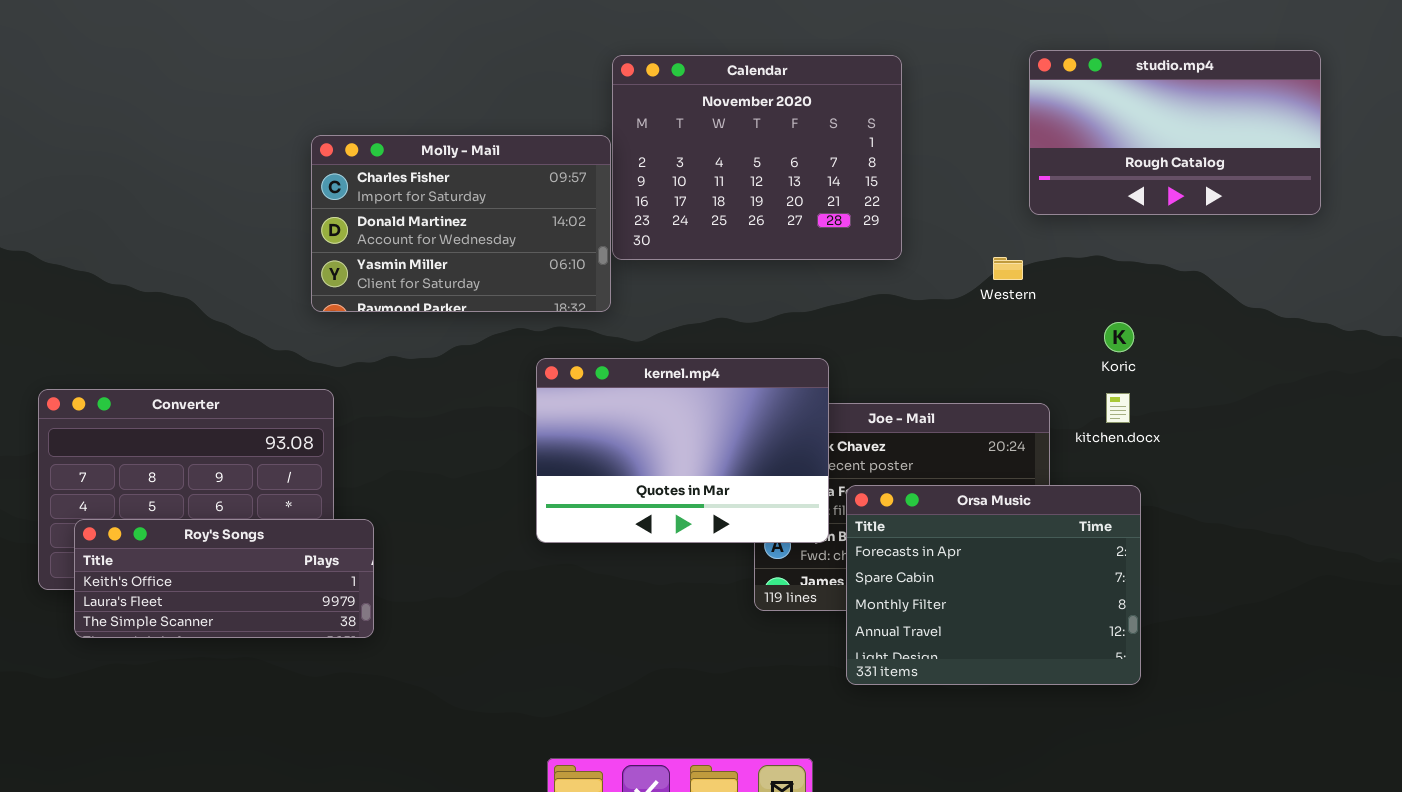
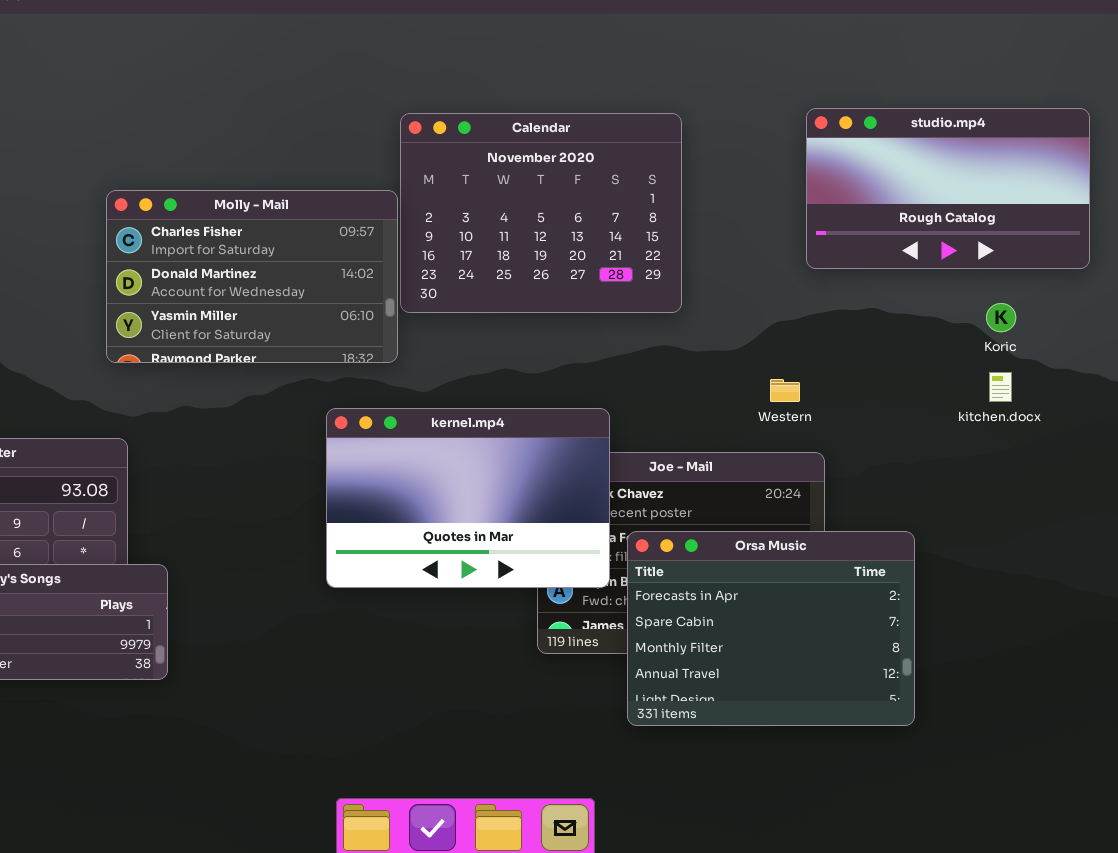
Western: [993,257,1023,280] -> [770,379,800,402], moved
Koric: [1104,322,1134,352] -> [986,303,1016,332], moved
kitchen.docx: [1106,393,1130,423] -> [989,372,1012,402], moved

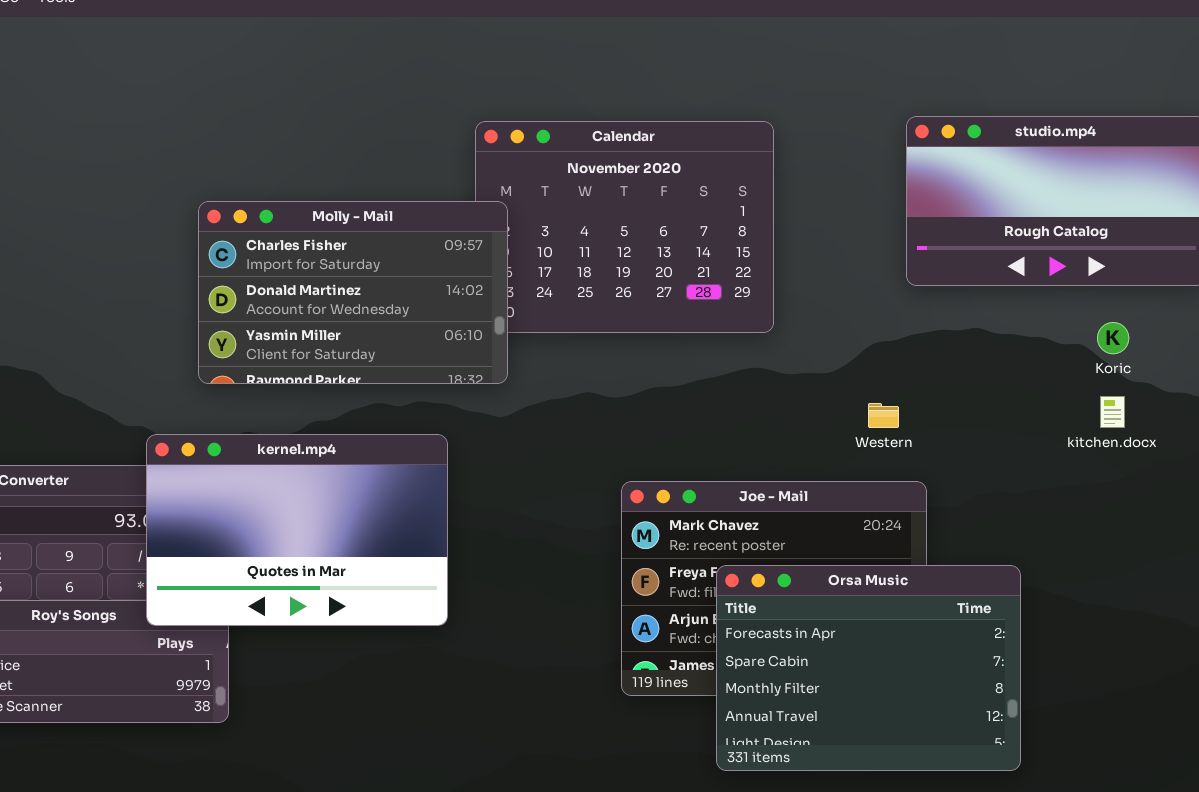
Molly - Mail: [106,190,398,363] -> [198,201,508,384], moved
kernel.mp4: [326,408,610,588] -> [146,434,448,626], moved

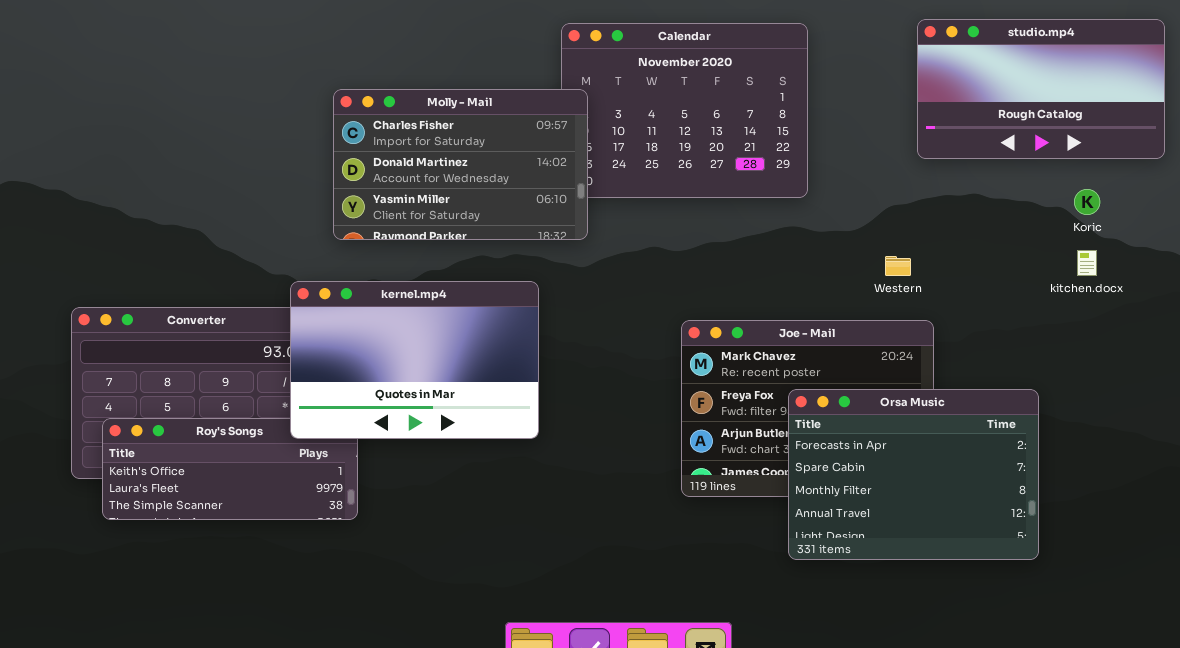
Orsa Music: [716,565,1021,771] -> [788,389,1039,560], moved

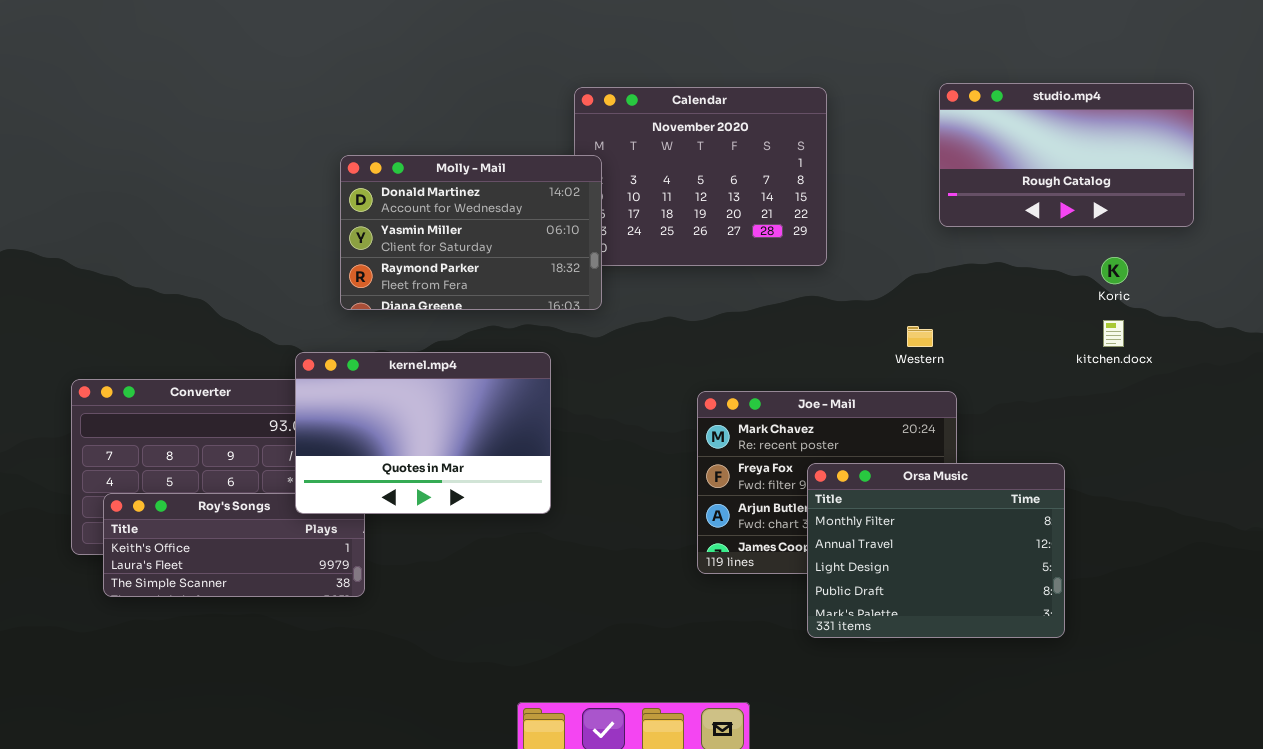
Molly - Mail: [333,89,588,240] -> [340,155,602,310], scrolled down 1 row
Orsa Music: [788,389,1039,560] -> [807,463,1065,638], scrolled down 2 rows

